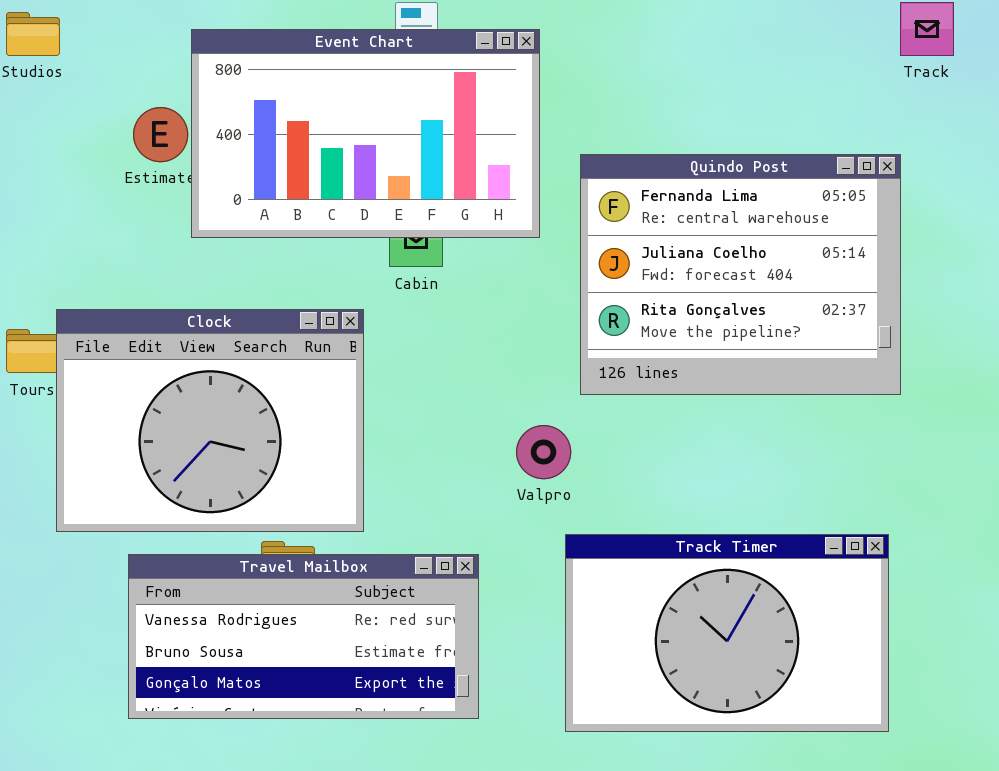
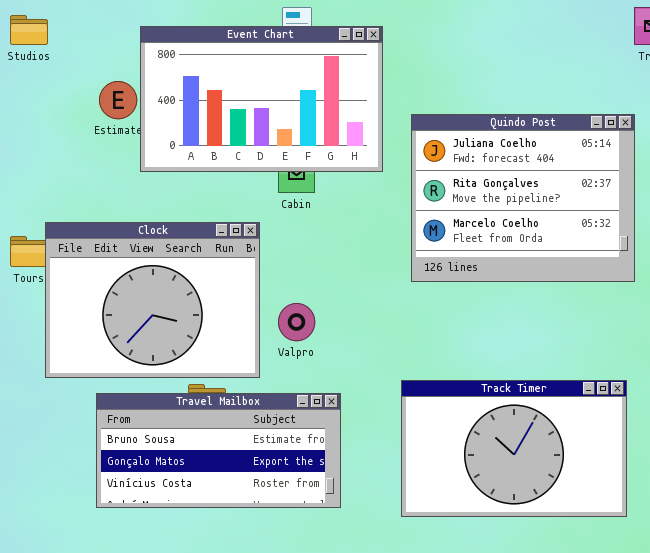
Quindo Post: [580,154,901,395] -> [411,114,635,282], scrolled down 1 row
Valpro: [516,425,571,479] -> [278,303,315,341], moved
Travel Mailbox: [128,554,479,719] -> [96,393,341,508], scrolled down 1 row

